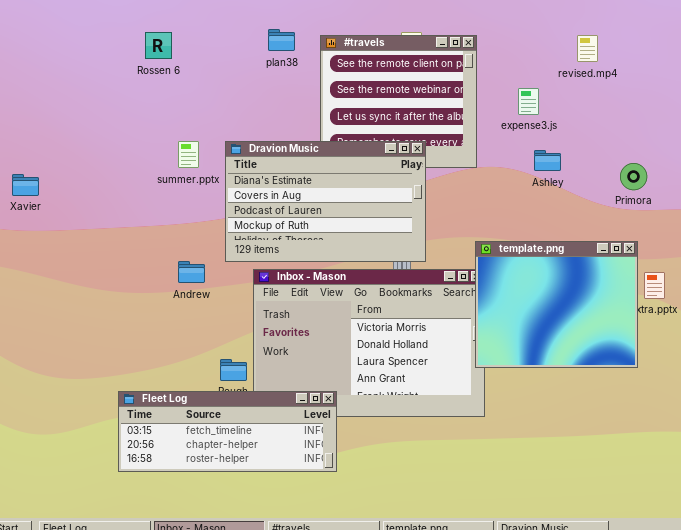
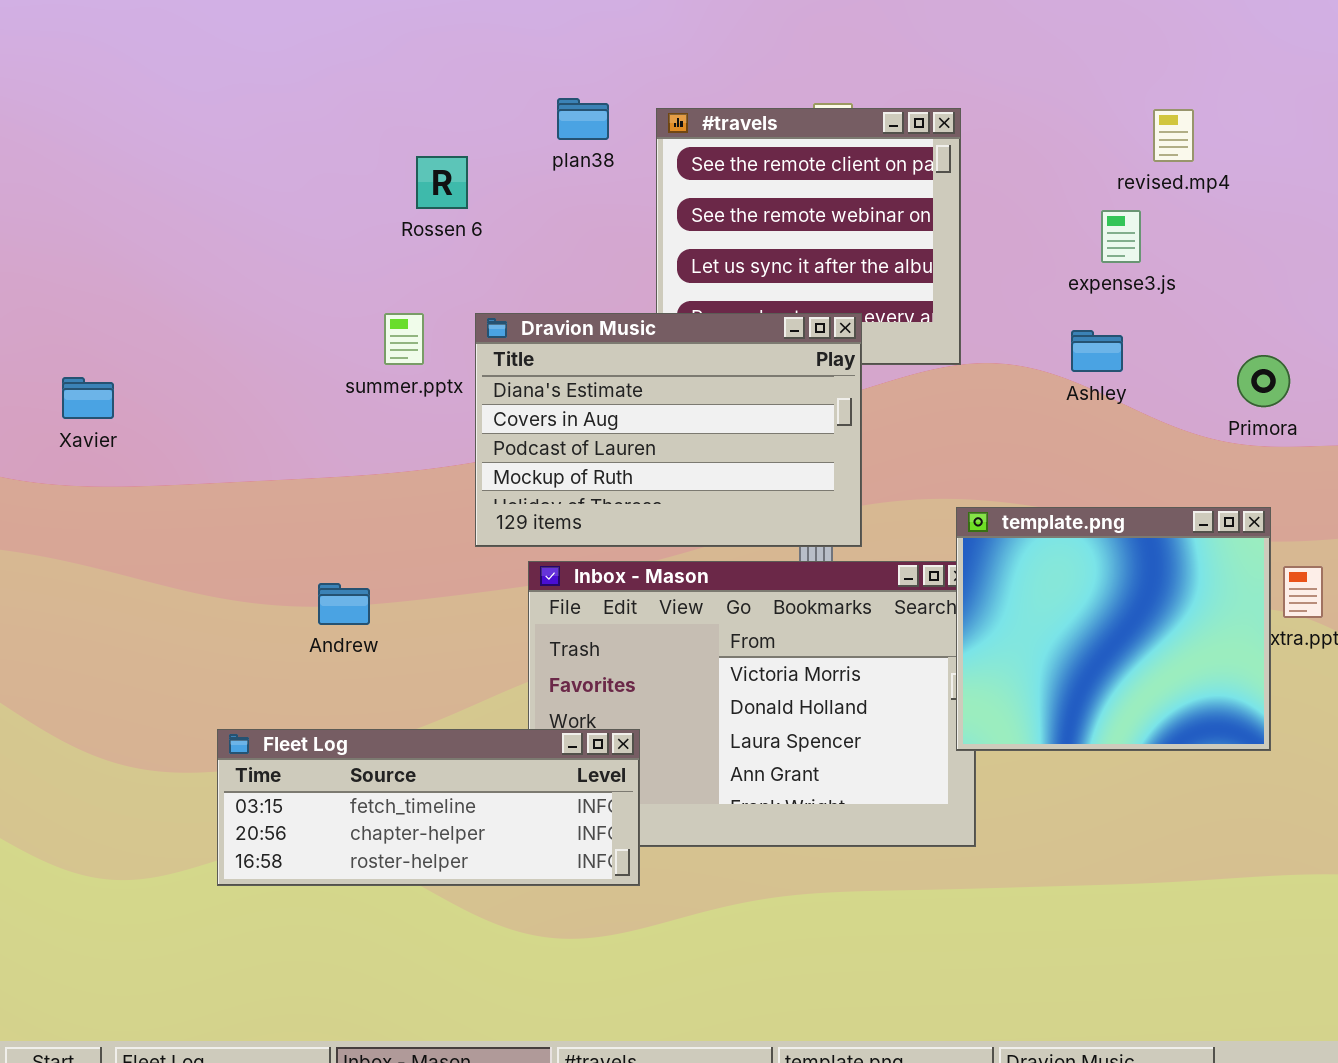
Rossen 6: [145,32,172,59] -> [416,156,468,209], moved
expense3.js: [518,88,539,115] -> [1101,210,1141,263], moved
Andrew: [178,261,205,283] -> [318,583,370,625], moved
Fleet Log: [118,391,337,472] -> [217,729,640,886], moved

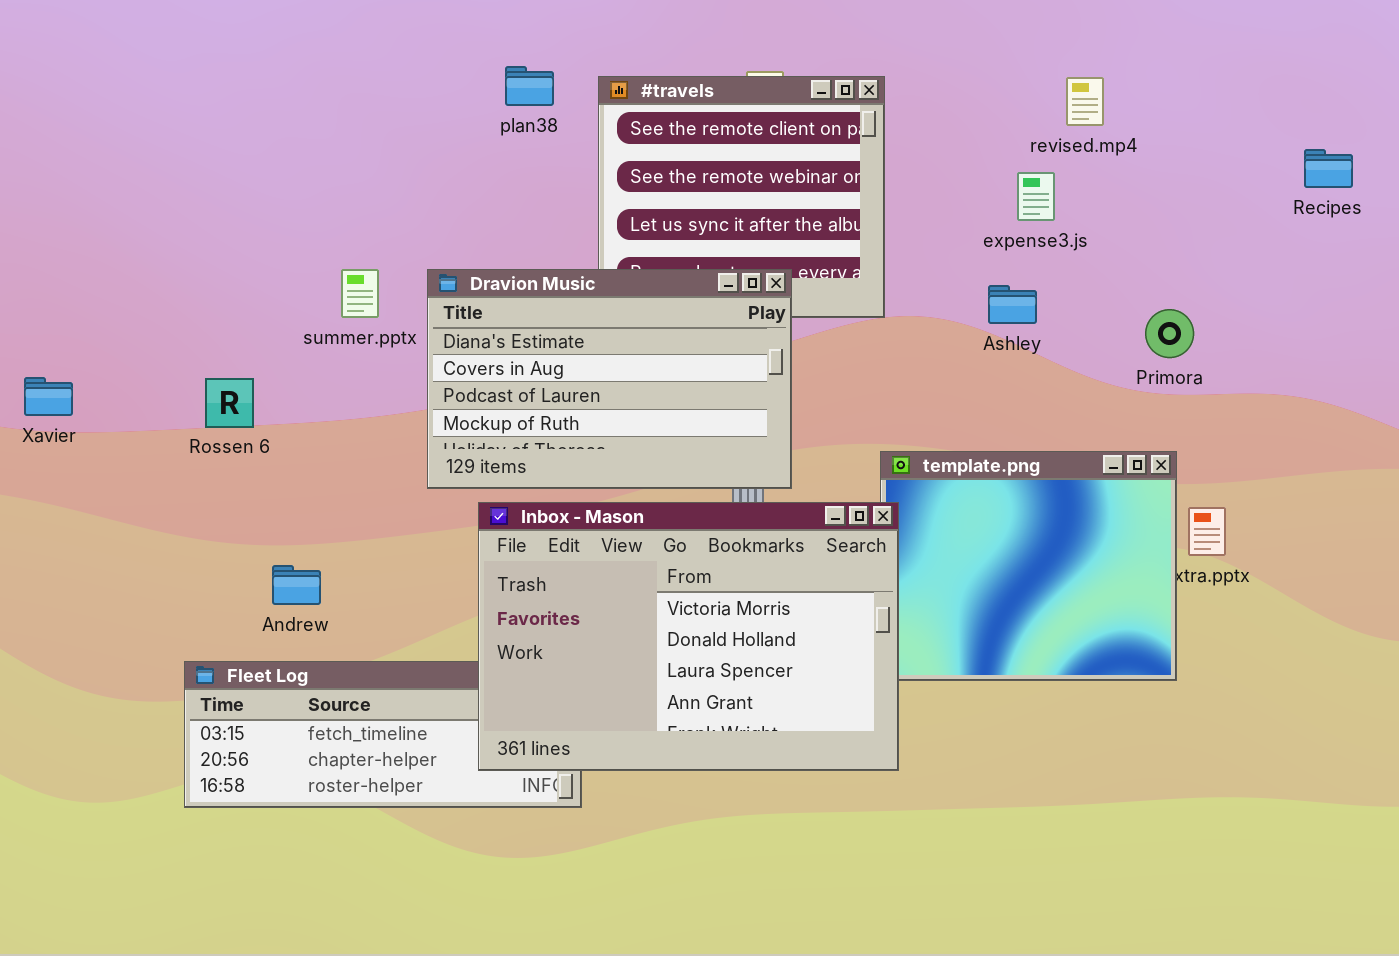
Rossen 6: [416,156,468,209] -> [205,378,254,428], moved
Xavier: [62,377,114,419] -> [24,377,73,416], moved
Inbox - Mason: [528,561,976,847] -> [478,502,899,771], raised
Andrew: [318,583,370,625] -> [272,565,321,605], moved

